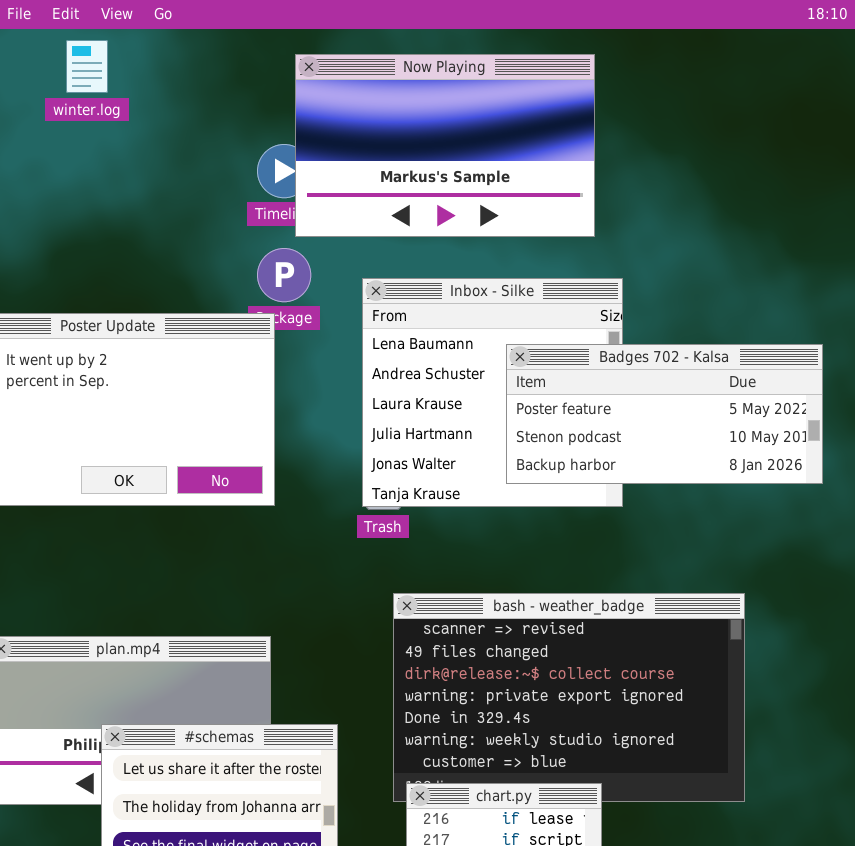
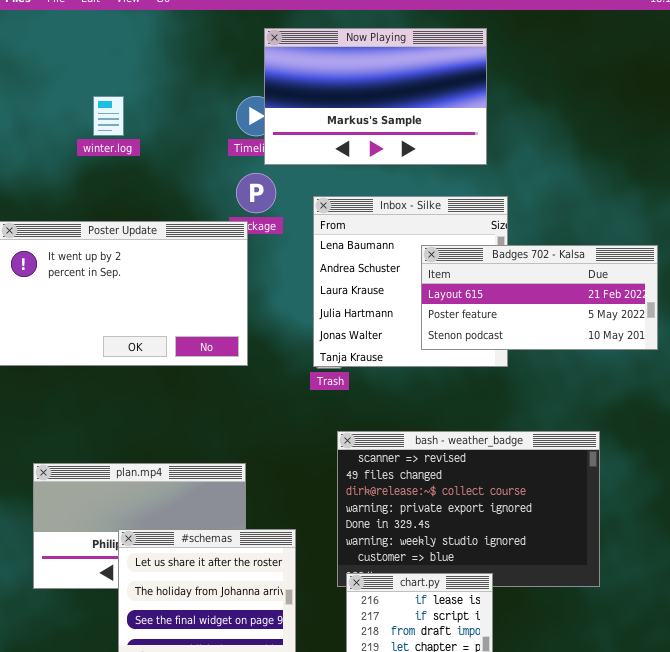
winter.log: [66,40,108,93] -> [93,96,124,136], moved
Badges 702 - Kalsa: [506,344,823,484] -> [421,245,658,350], scrolled up 1 row

